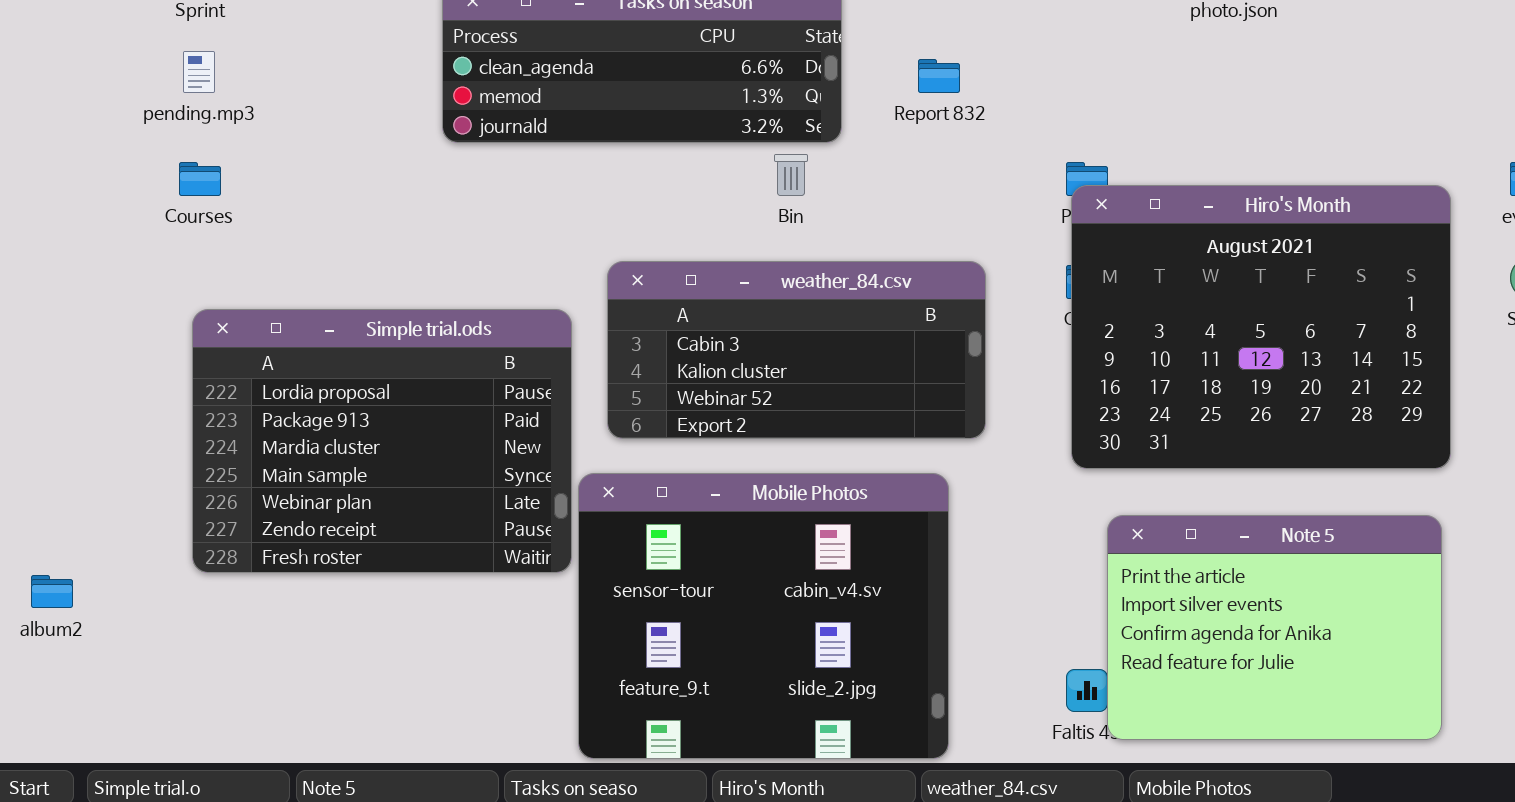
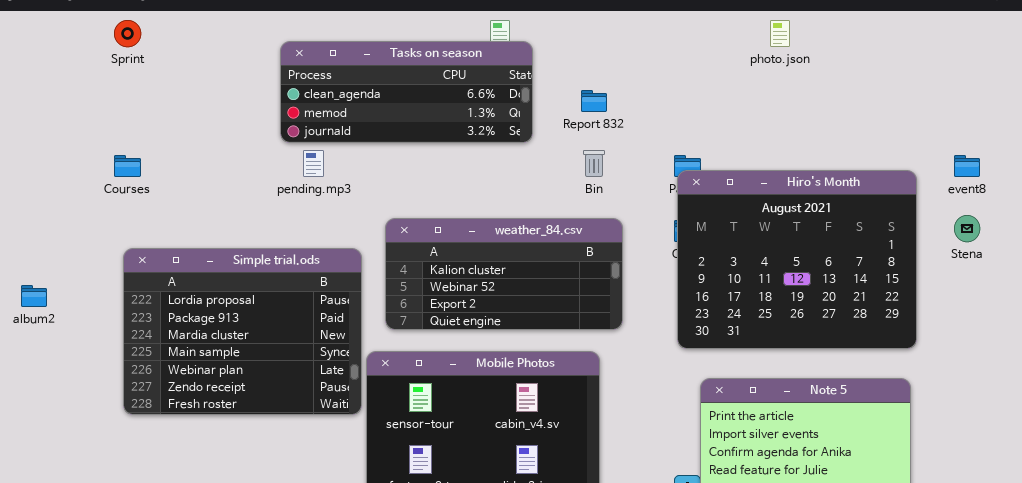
pending.mp3: [183,51,215,93] -> [303,150,324,177], moved
Bin: [774,154,808,196] -> [583,150,605,177], moved
weather_84.csv: [607,261,986,439] -> [385,218,623,330], scrolled down 1 row
album2: [31,575,73,608] -> [21,285,47,307], moved

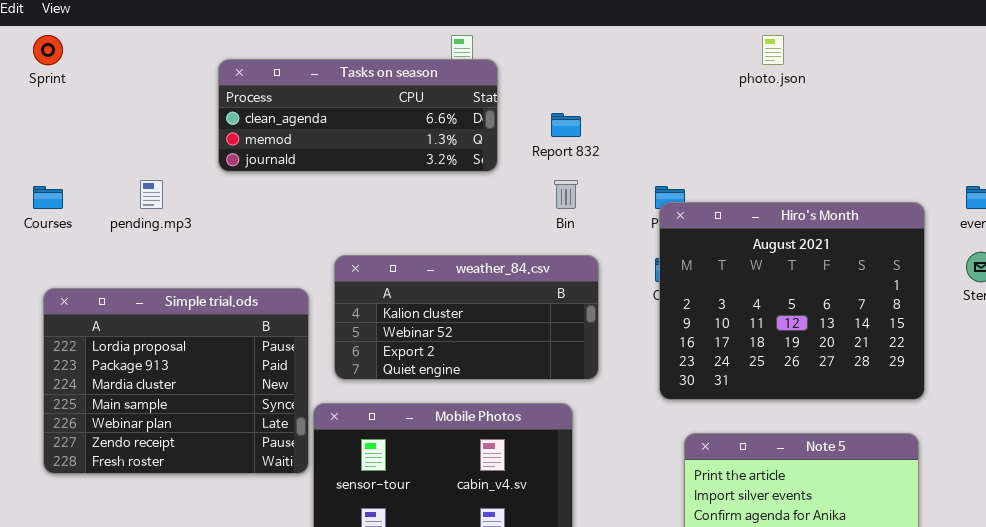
pending.mp3: [303,150,324,177] -> [140,180,163,209], moved

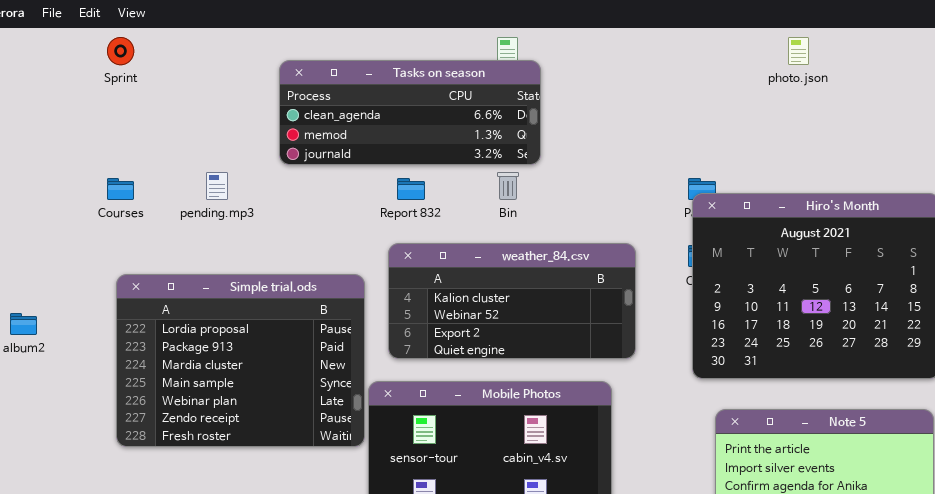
Report 832: [551,113,581,137] -> [397,178,425,200], moved
Bin: [554,180,578,209] -> [497,172,519,200], moved

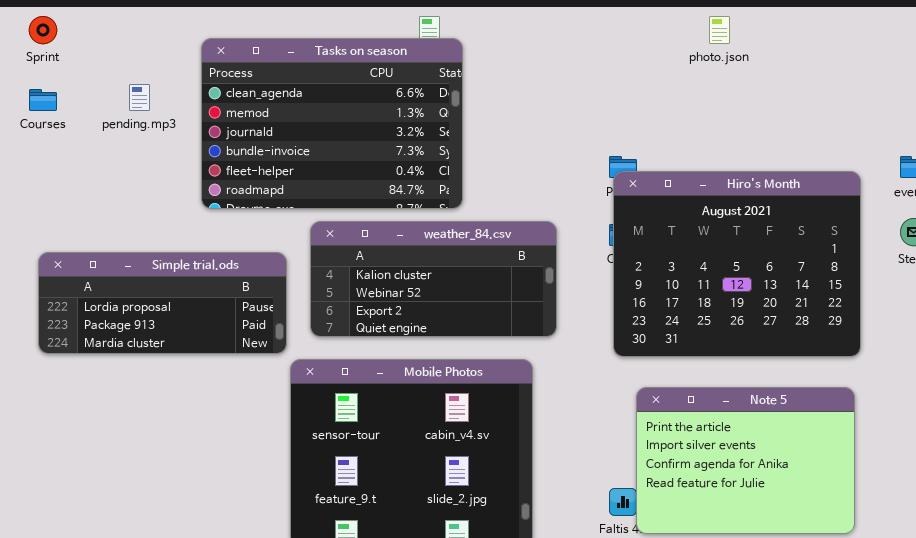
Tasks on season: [279,60,541,165] -> [201,38,463,209], resized
pending.mp3: [206,172,228,200] -> [129,84,150,111], moved
Courses: [107,178,134,200] -> [29,89,57,111], moved
Simple trial.ods: [116,274,365,447] -> [38,252,287,354], resized

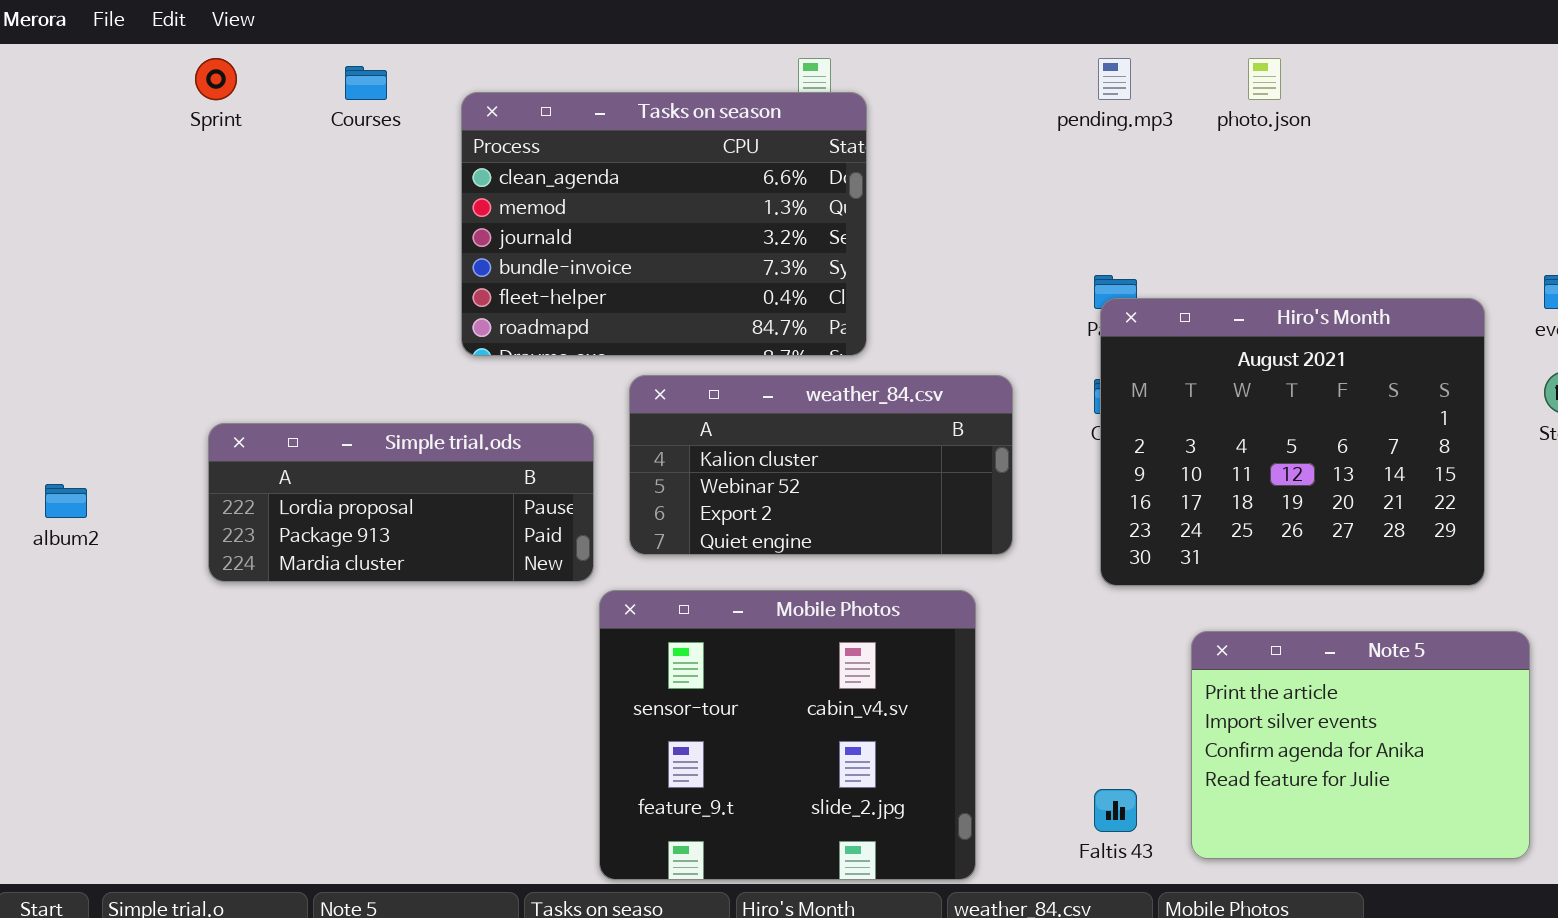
pending.mp3: [129,84,150,111] -> [1098,58,1131,100], moved
Courses: [29,89,57,111] -> [345,66,387,100], moved
Note 5: [636,387,855,534] -> [1191,631,1530,859], moved

